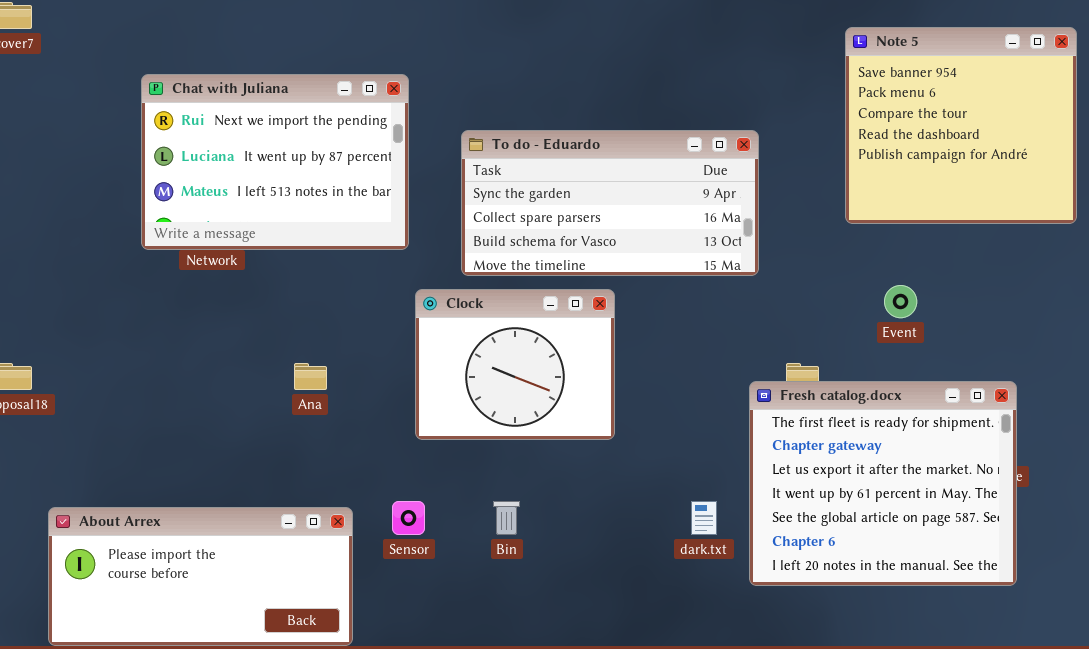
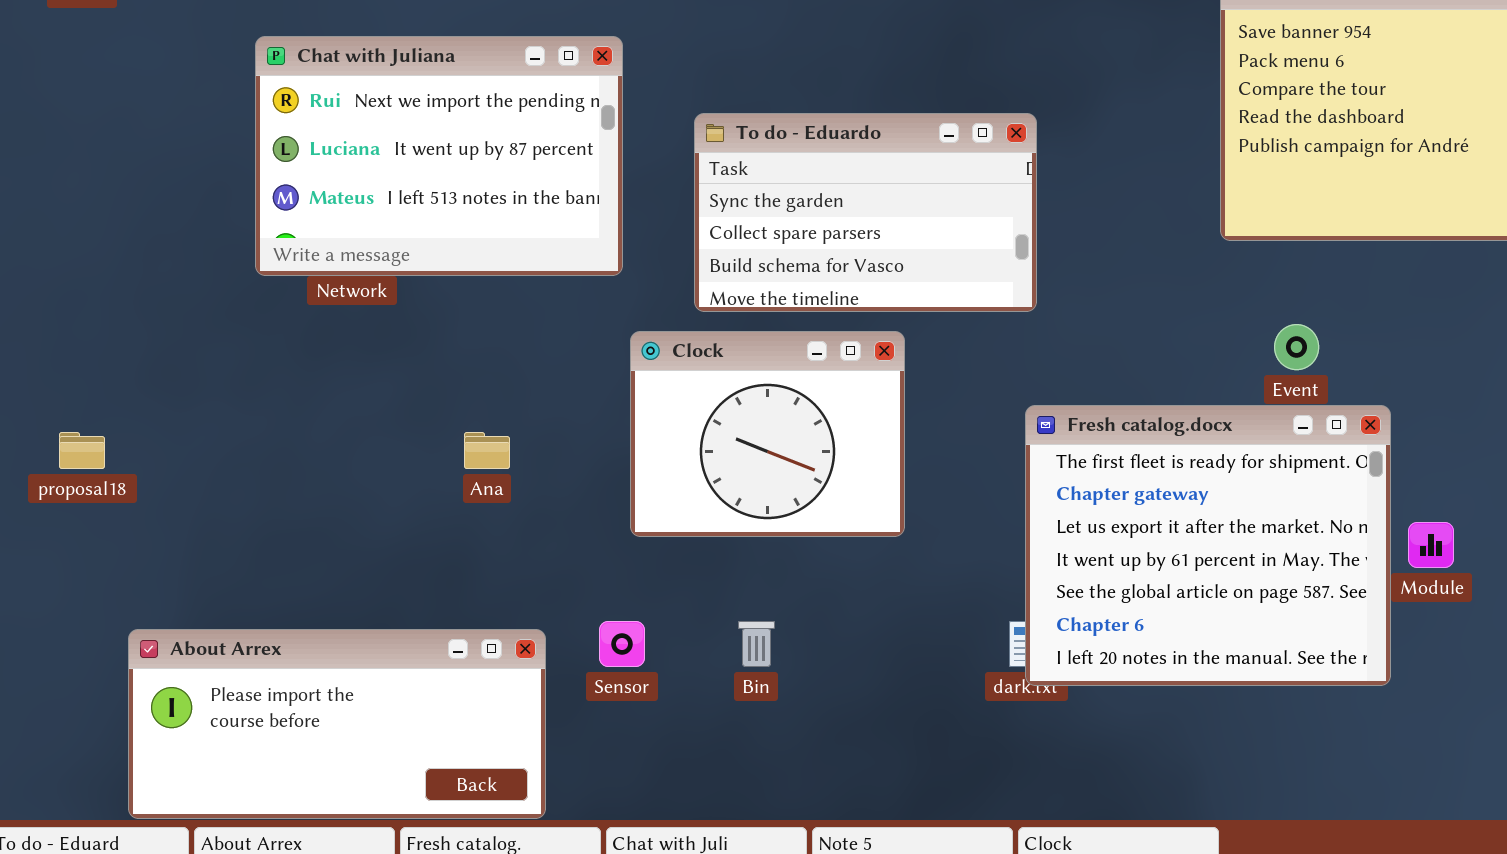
To do - Eduardo: [461,130,759,276] -> [694,113,1037,312], resized
Fresh catalog.docx: [749,381,1017,586] -> [1025,405,1391,686], moved

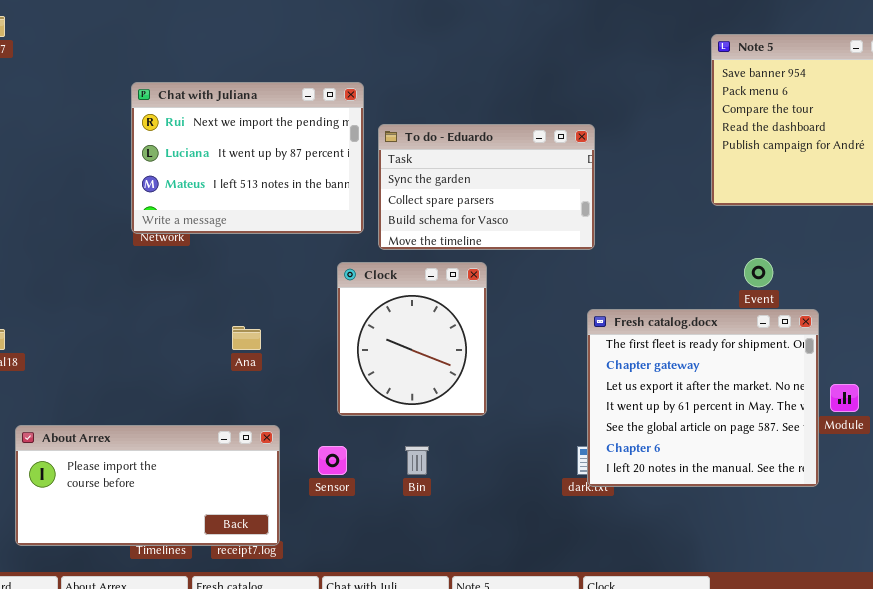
Chat with Juliana: [255,36,623,276] -> [131,82,364,234], moved
Clock: [630,331,905,537] -> [337,262,487,416], resized
About Arrex: [128,629,546,819] -> [15,425,280,546], moved

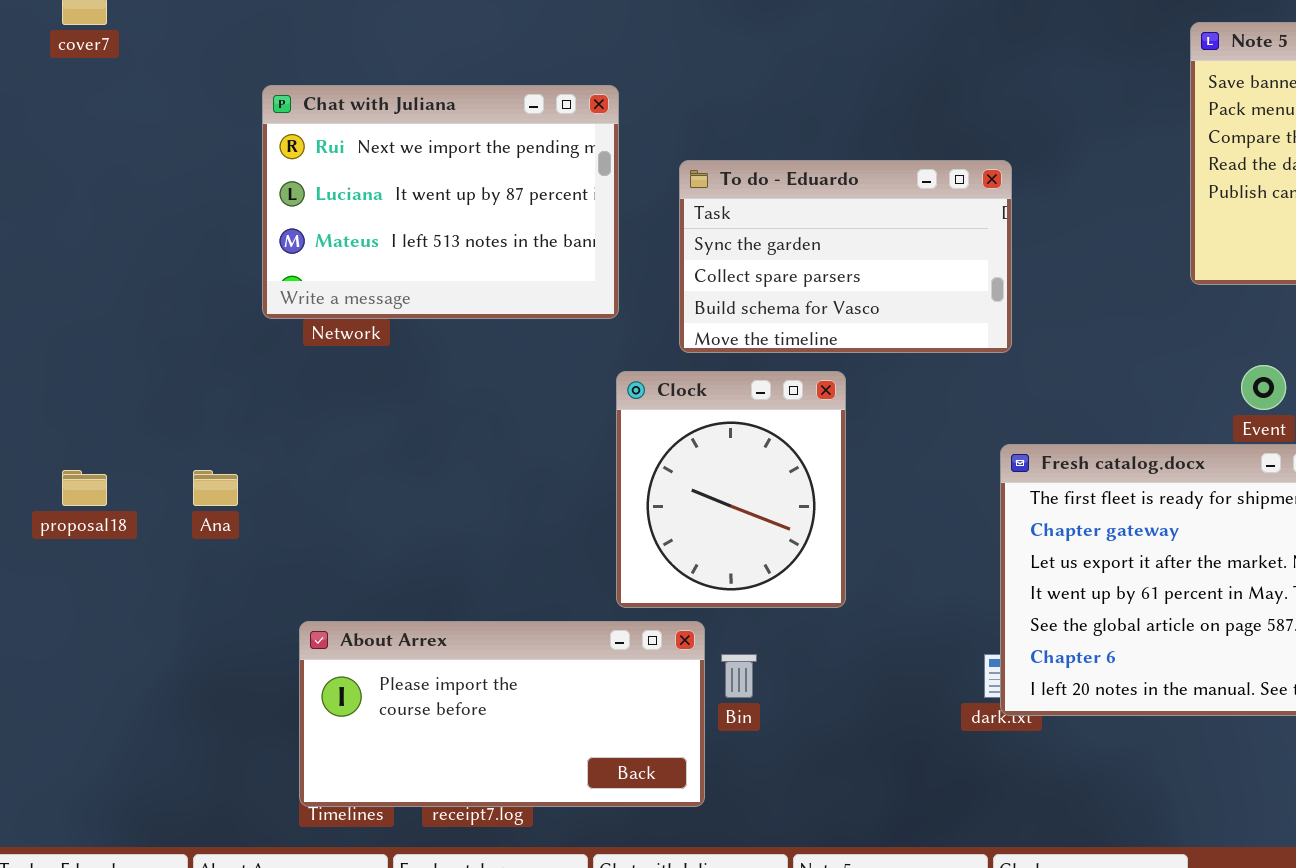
Chat with Juliana: [131,82,364,234] -> [262,85,619,319], moved
Ana: [232,326,261,350] -> [193,470,238,506], moved
About Arrex: [15,425,280,546] -> [299,621,705,807], moved

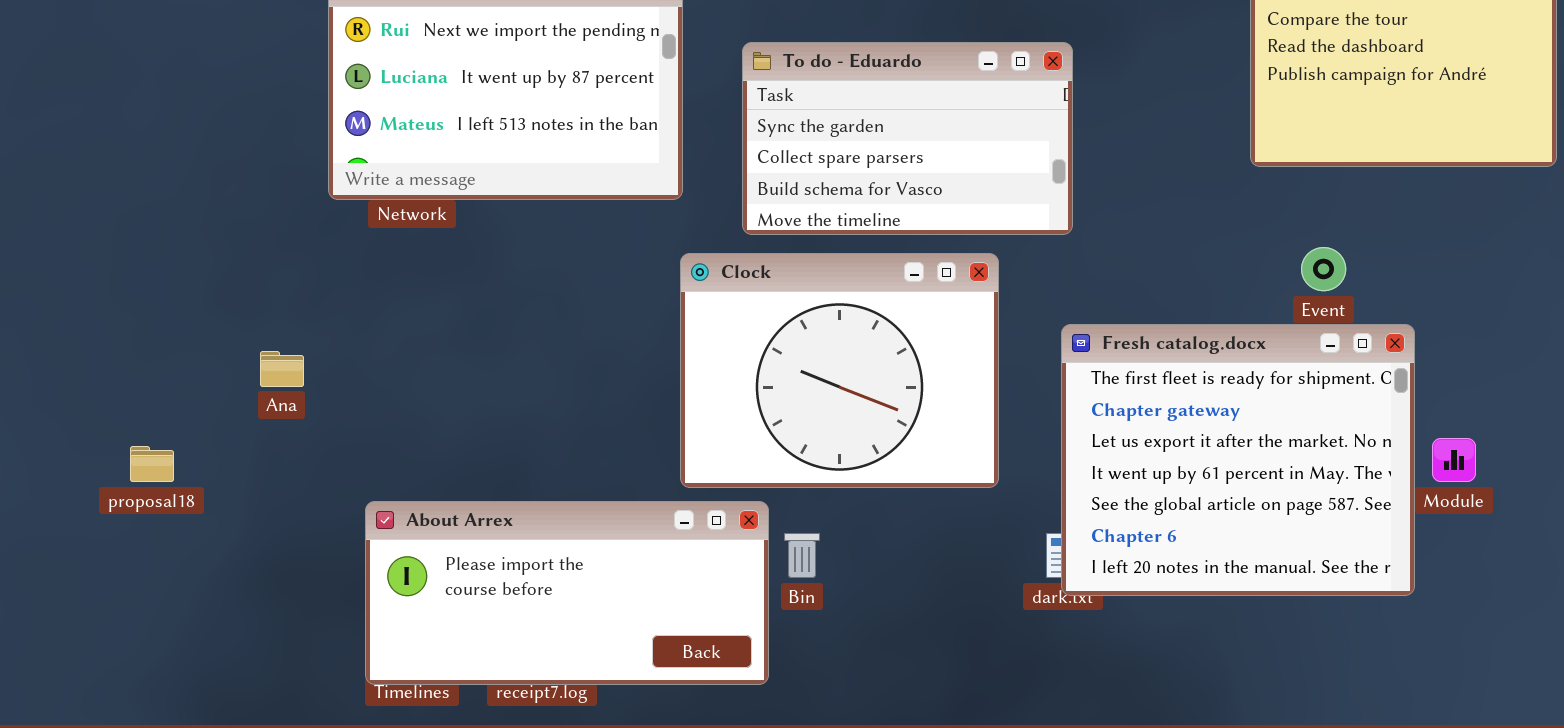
Clock: [616,371,846,608] -> [680,253,999,488], resized
proposal18: [62,470,107,506] -> [130,446,174,482], moved

